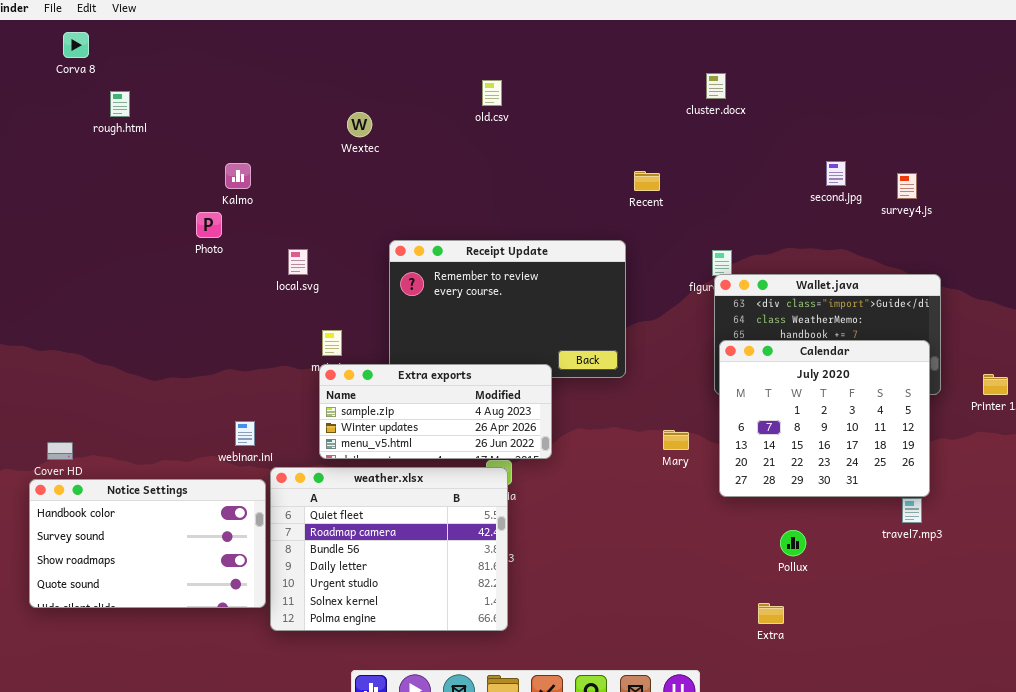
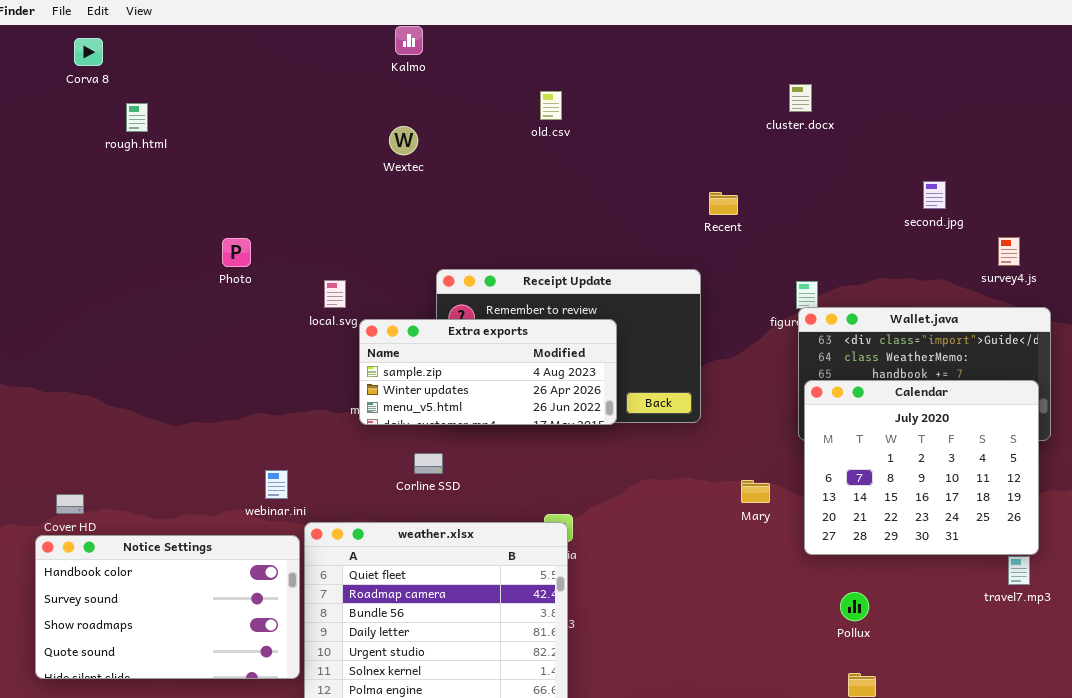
Kalmo: [225,163,251,189] -> [395,26,423,55], moved
survey4.js: [897,173,917,199] -> [998,237,1020,266], moved
Extra exports: [319,364,552,459] -> [359,319,617,425], moved
Pollux: [780,530,806,556] -> [840,592,869,621], moved

